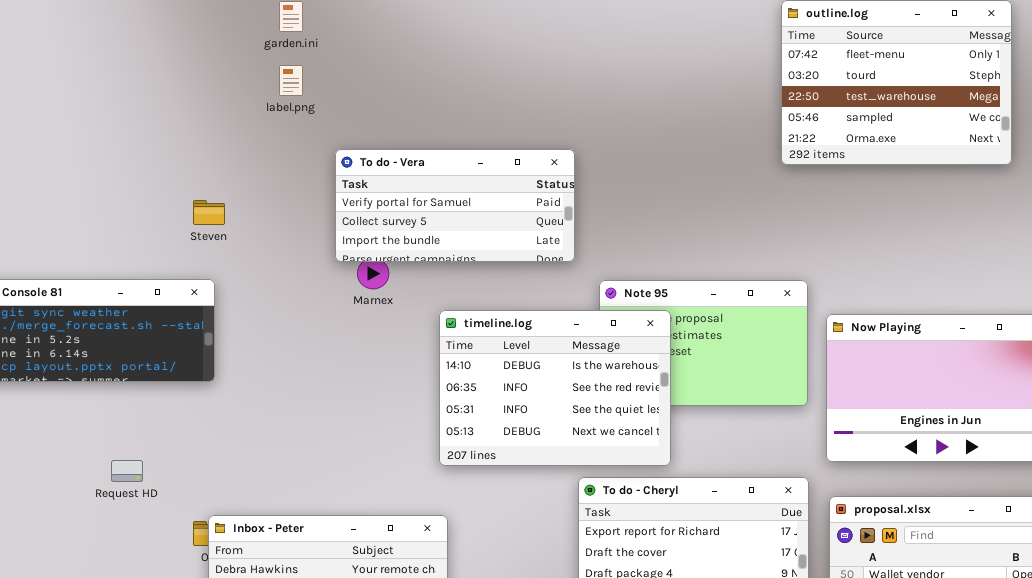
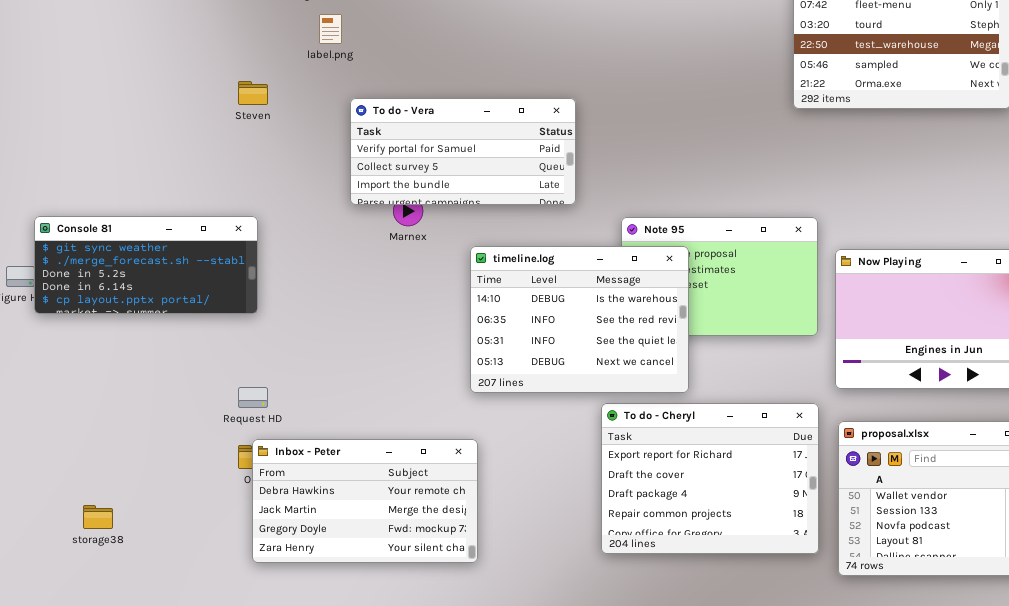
To do - Vera: [335,149,575,262] -> [350,98,576,205], moved
Steven: [193,200,225,225] -> [238,81,268,105], moved
Request HD: [111,460,143,482] -> [238,387,268,408], moved

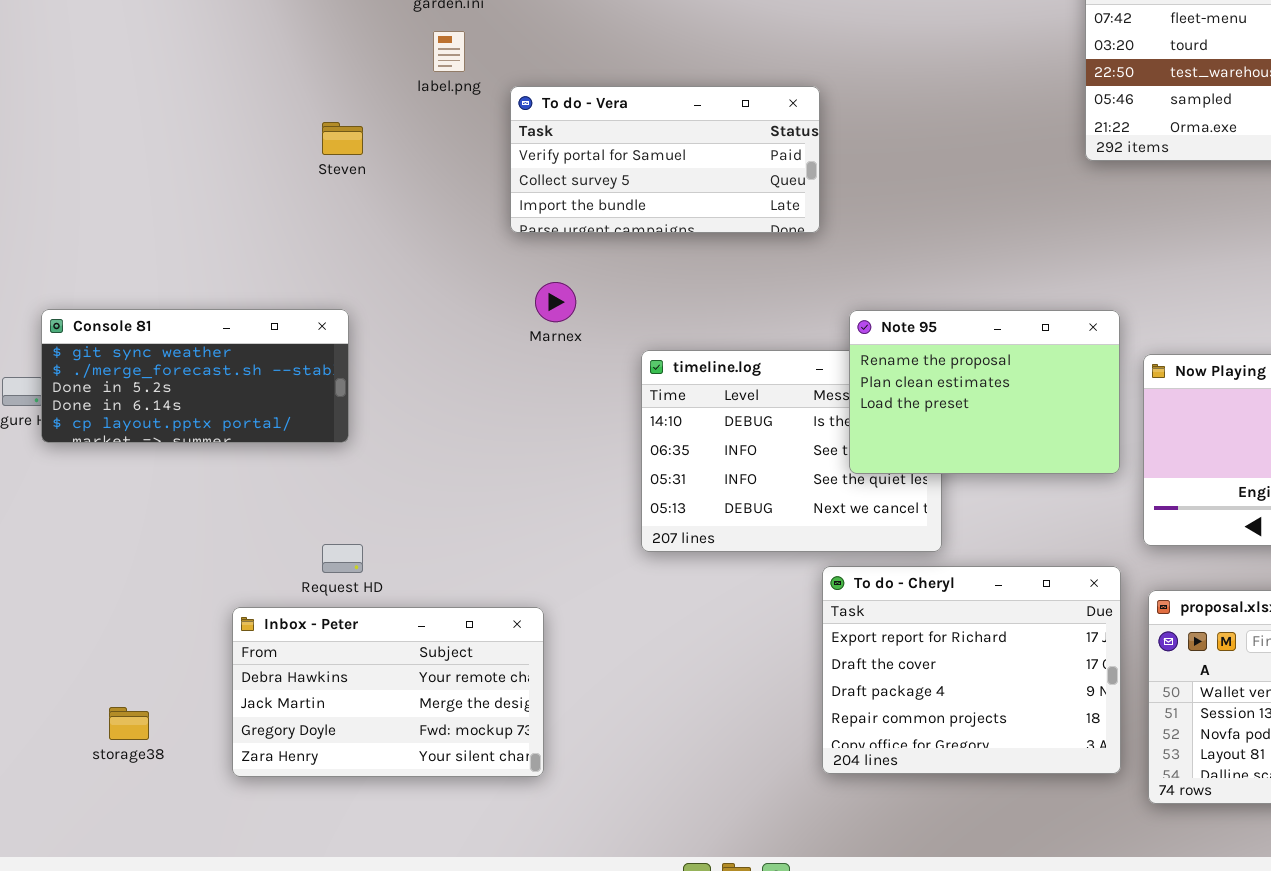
To do - Vera: [350,98,576,205] -> [510,86,820,233], moved
Note 95: [621,217,818,336] -> [849,310,1120,474], raised
Inbox - Peter: [252,439,478,563] -> [232,607,544,777], moved

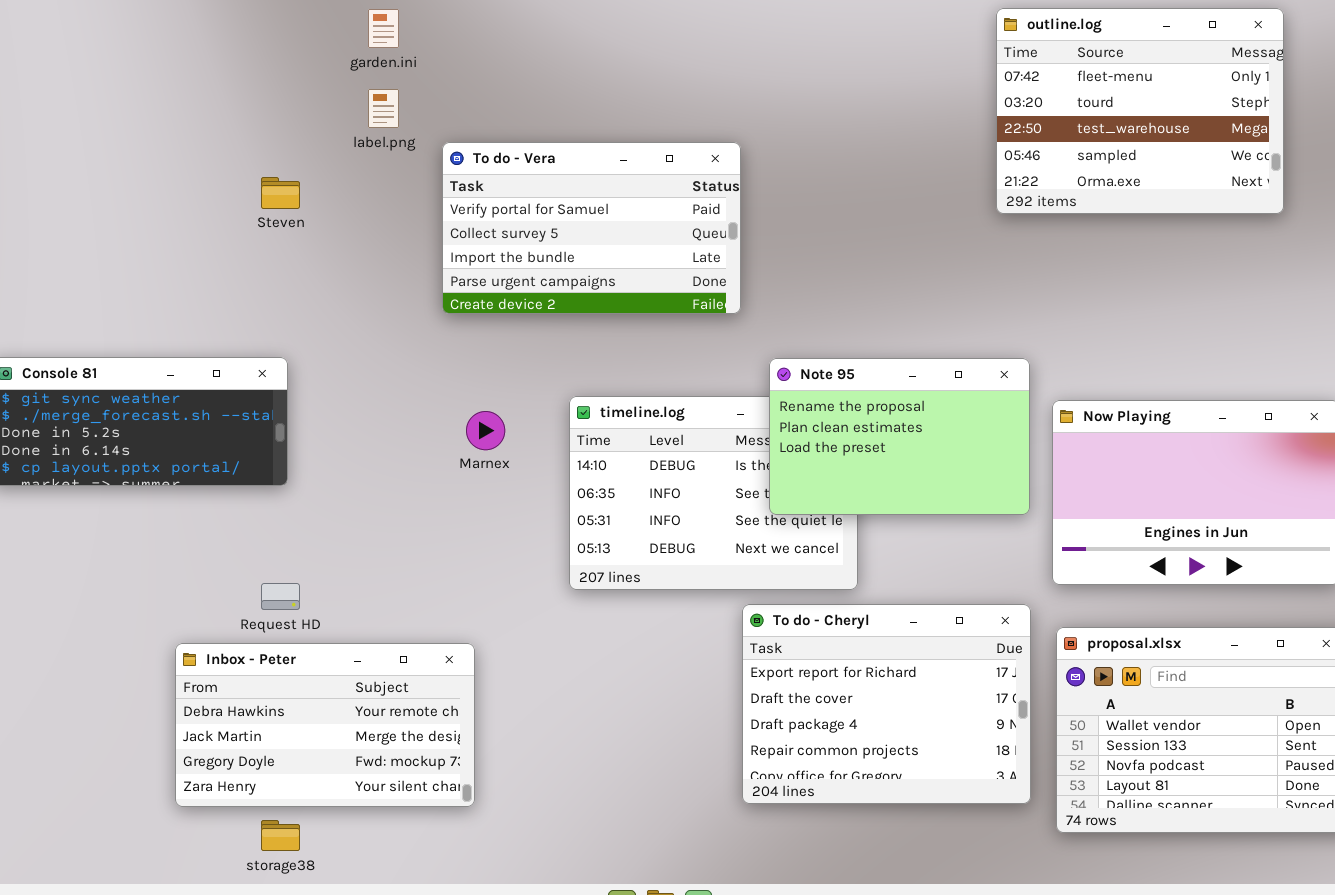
To do - Vera: [510,86,820,233] -> [442,142,741,314], resized
Marnex: [535,282,576,322] -> [466,411,505,450], moved
storage38: [109,707,149,740] -> [261,820,300,851], moved

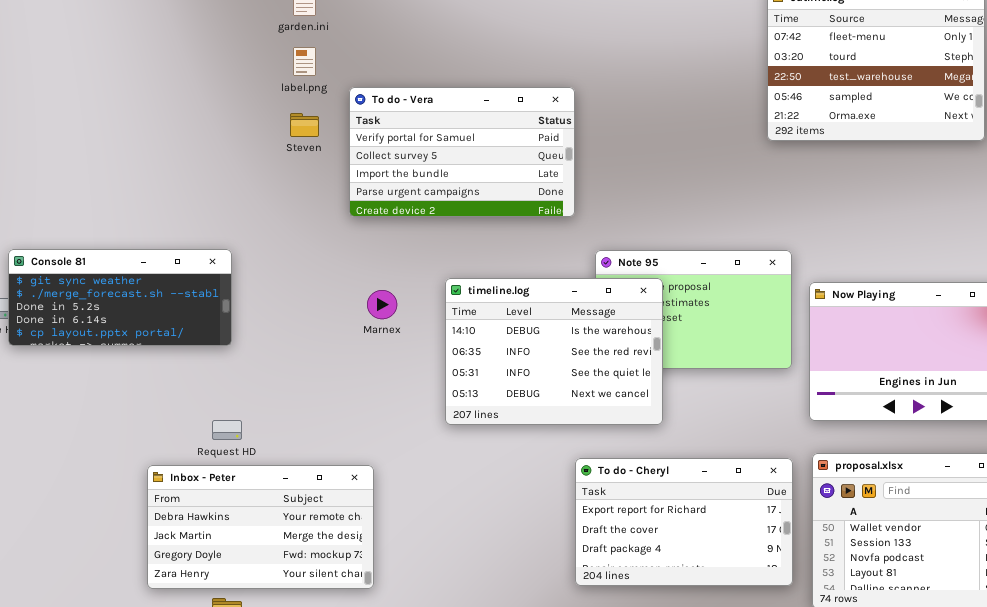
Steven: [261,177,300,209] -> [290,113,319,137], moved
timeline.log: [569,396,858,590] -> [445,278,663,425], raised
To do - Cheryl: [742,604,1031,804] -> [575,458,793,586], resized

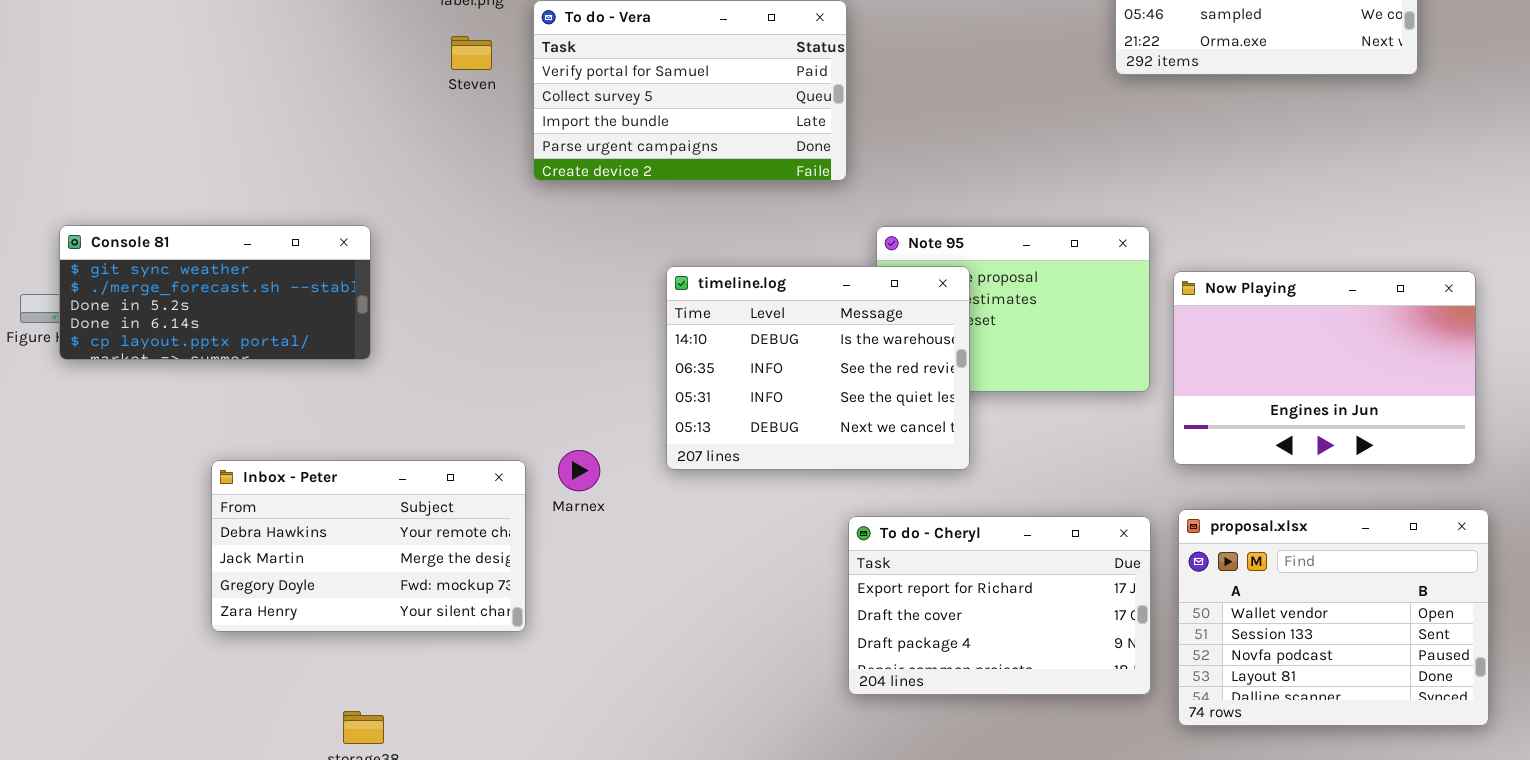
Marnex: [367,290,397,319] -> [558,450,600,491], moved
Inbox - Peter: [147,465,374,589] -> [211,460,526,632], moved

